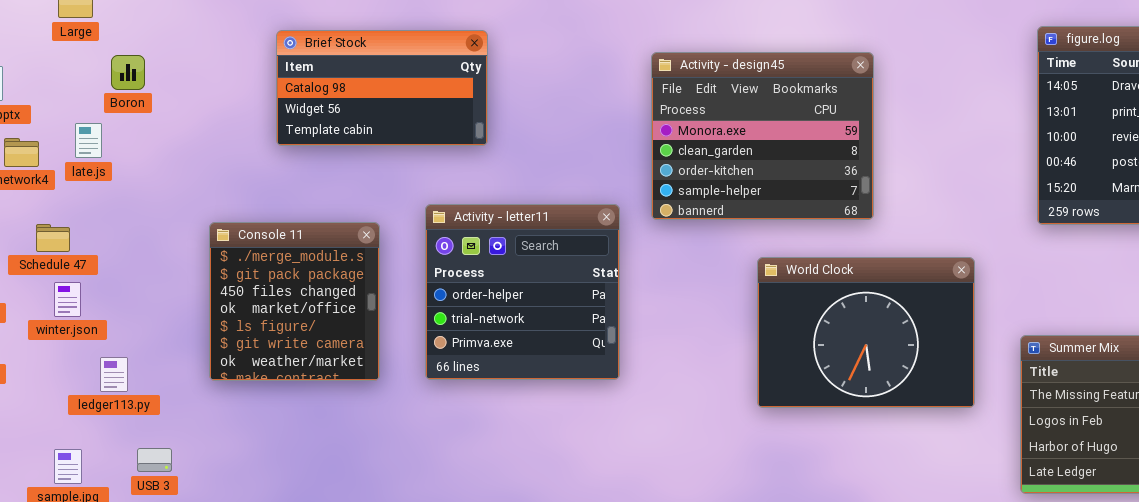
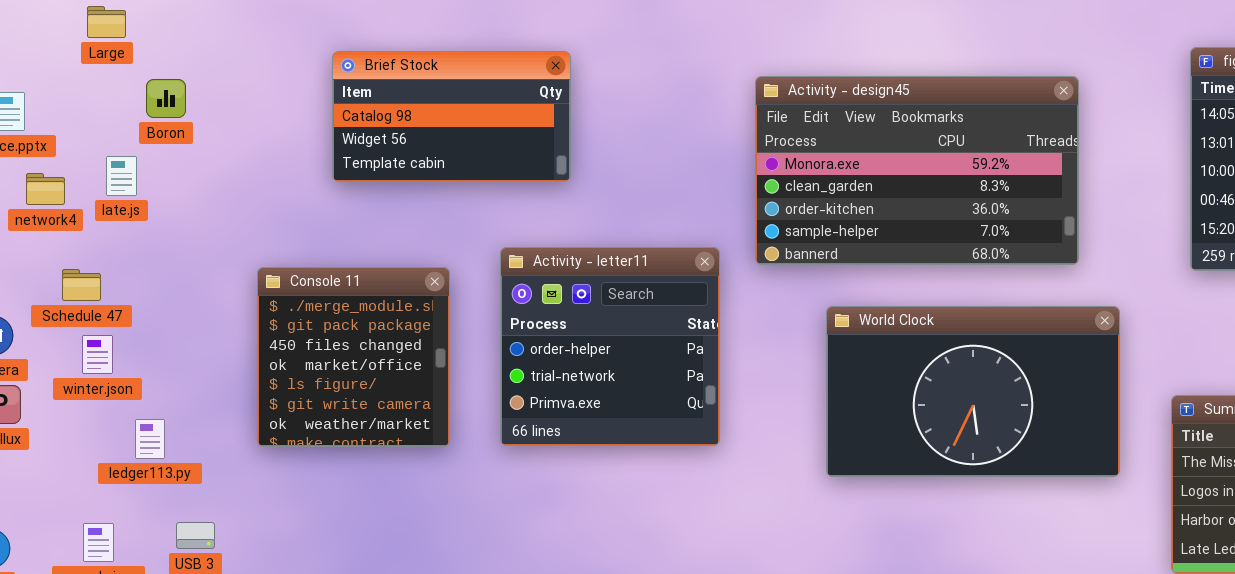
Activity - design45: [651,52,874,220] -> [755,76,1079,265], resized
World Clock: [757,257,975,408] -> [826,306,1120,477], resized

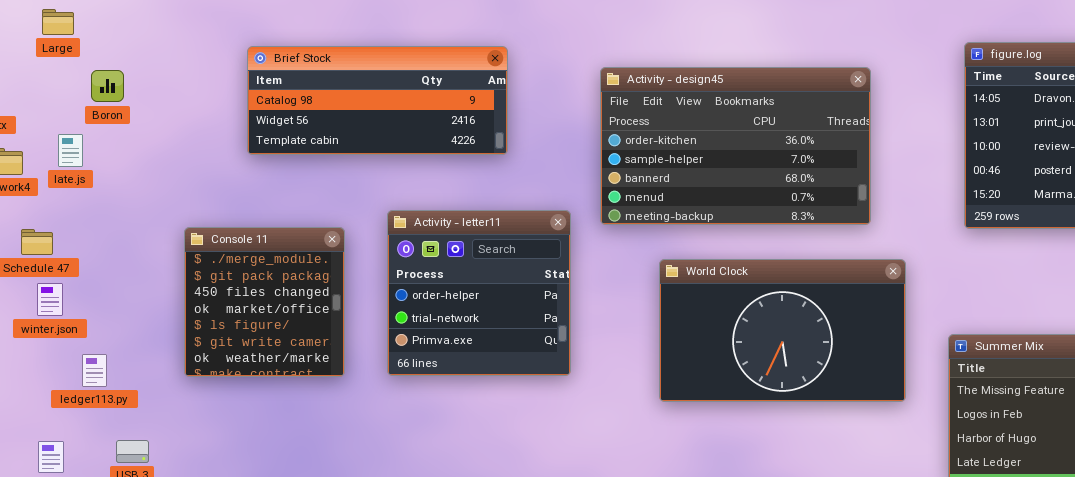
Brief Stock: [332,51,571,182] -> [247,46,508,155], resized
Activity - design45: [755,76,1079,265] -> [600,67,871,225], scrolled down 2 rows

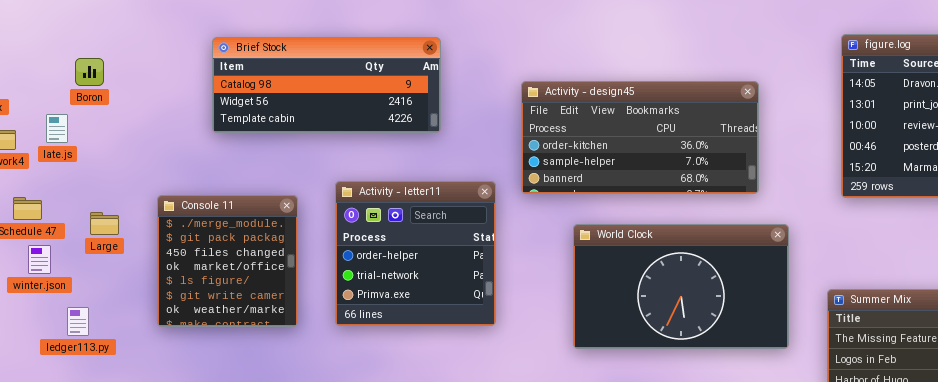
Large: [42,9,74,35] -> [90,212,119,235], moved
Activity - design45: [600,67,871,225] -> [521,81,759,194], resized

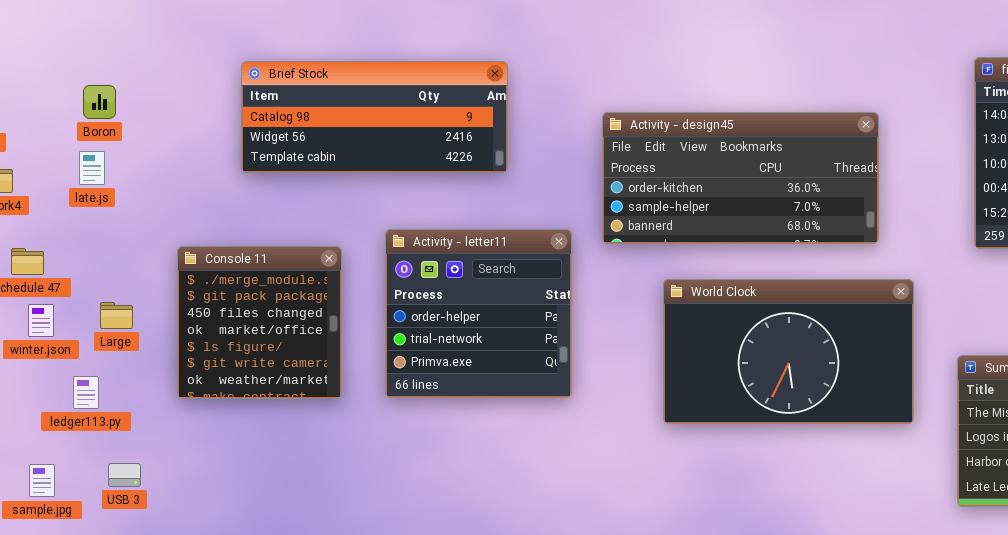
late.js: [46,114,68,143] -> [79,151,105,185], moved
Large: [90,212,119,235] -> [100,302,133,329], moved

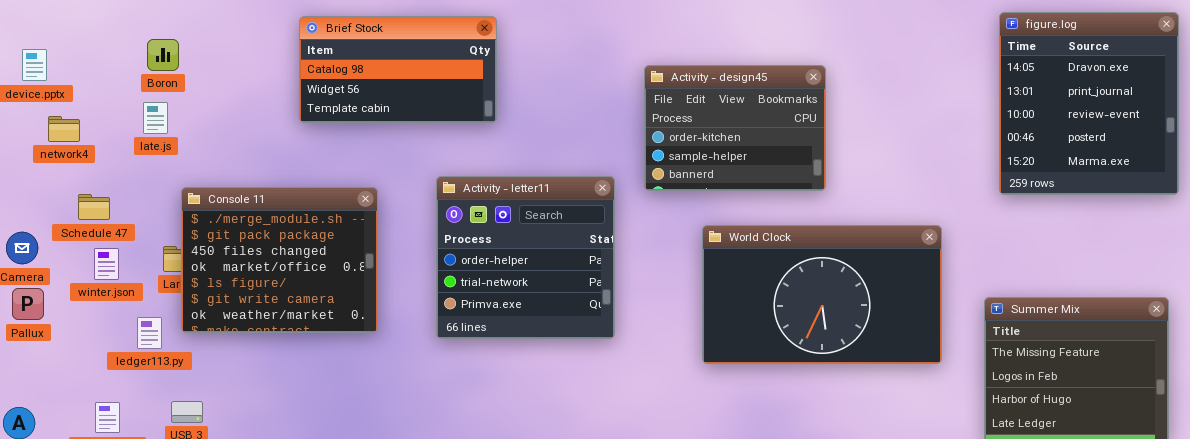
Brief Stock: [241,61,508,173] -> [299,16,497,123], resized
Activity - design45: [602,112,879,244] -> [644,65,826,191], resized
Console 11: [177,246,342,399] -> [181,187,378,333], moved, resized

